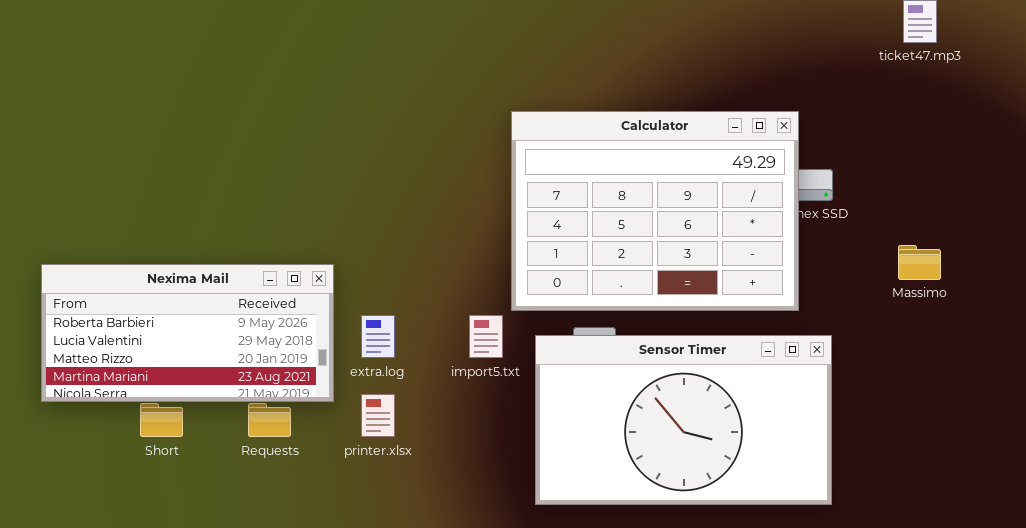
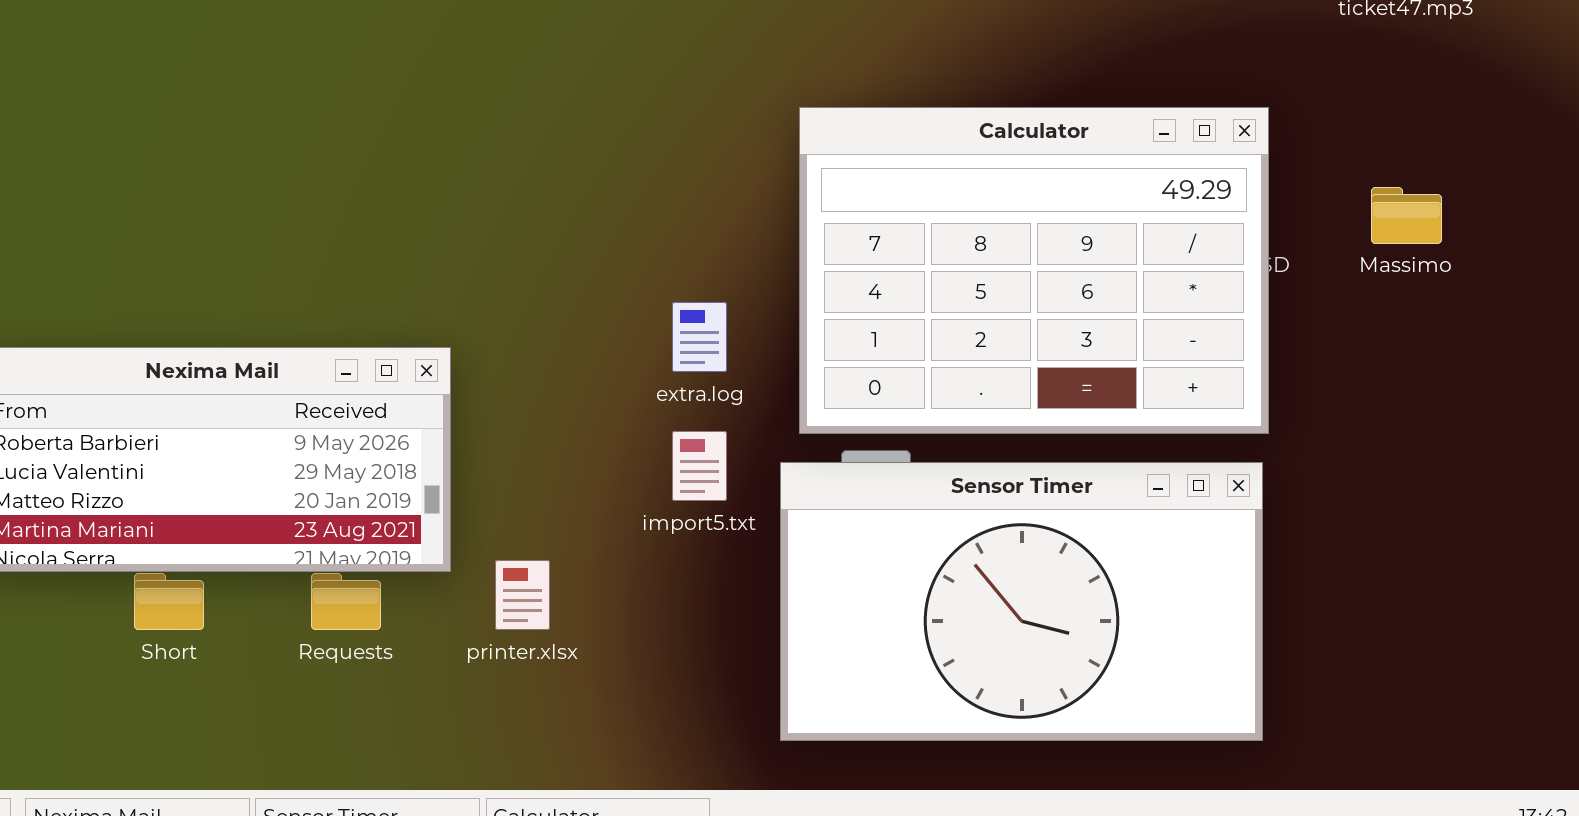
Calculator: [511,111,799,311] -> [799,107,1269,434], moved
Massimo: [898,245,941,280] -> [1371,187,1442,244], moved
extra.log: [361,315,395,358] -> [672,302,727,372], moved

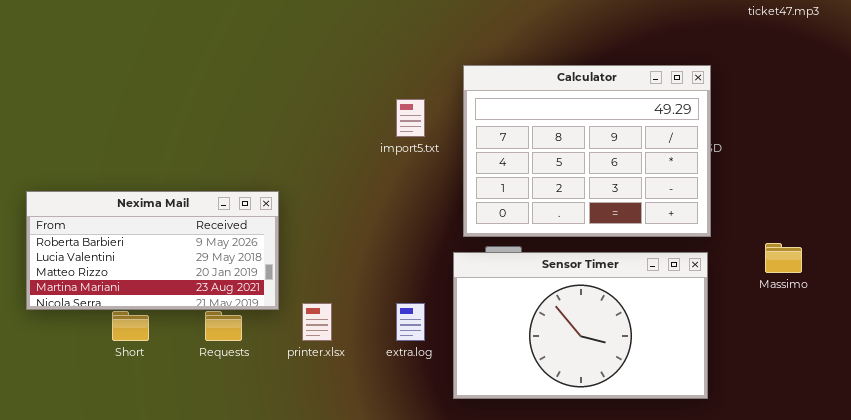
Massimo: [1371,187,1442,244] -> [765,243,802,273], moved
extra.log: [672,302,727,372] -> [396,303,425,341], moved
import5.txt: [672,431,727,501] -> [396,99,425,137], moved

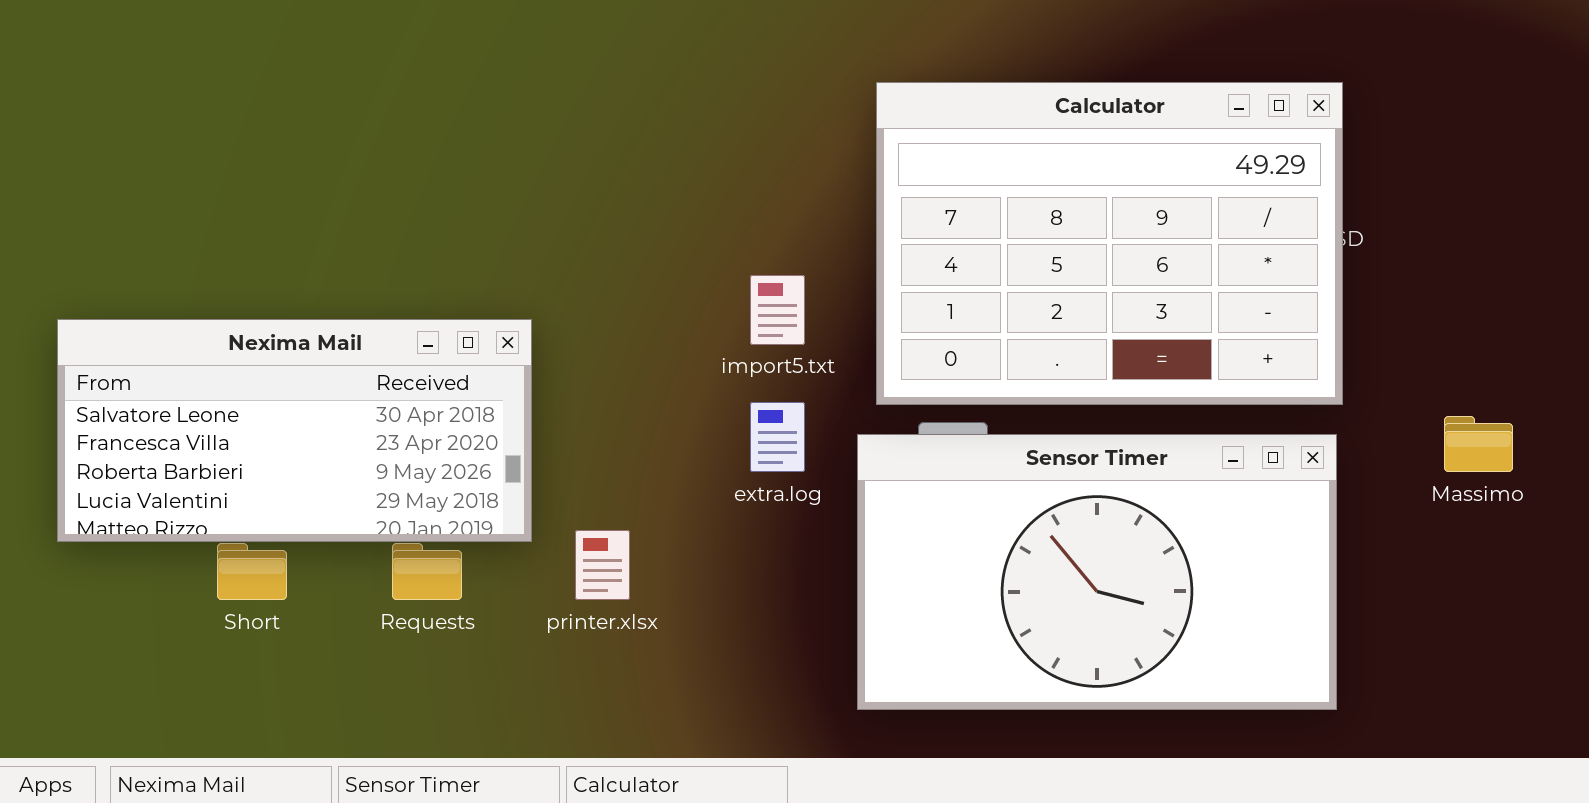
import5.txt: [396,99,425,137] -> [750,275,805,345], moved
Nexima Mail: [26,191,279,310] -> [57,319,532,542], scrolled up 2 rows
extra.log: [396,303,425,341] -> [750,402,805,472], moved

